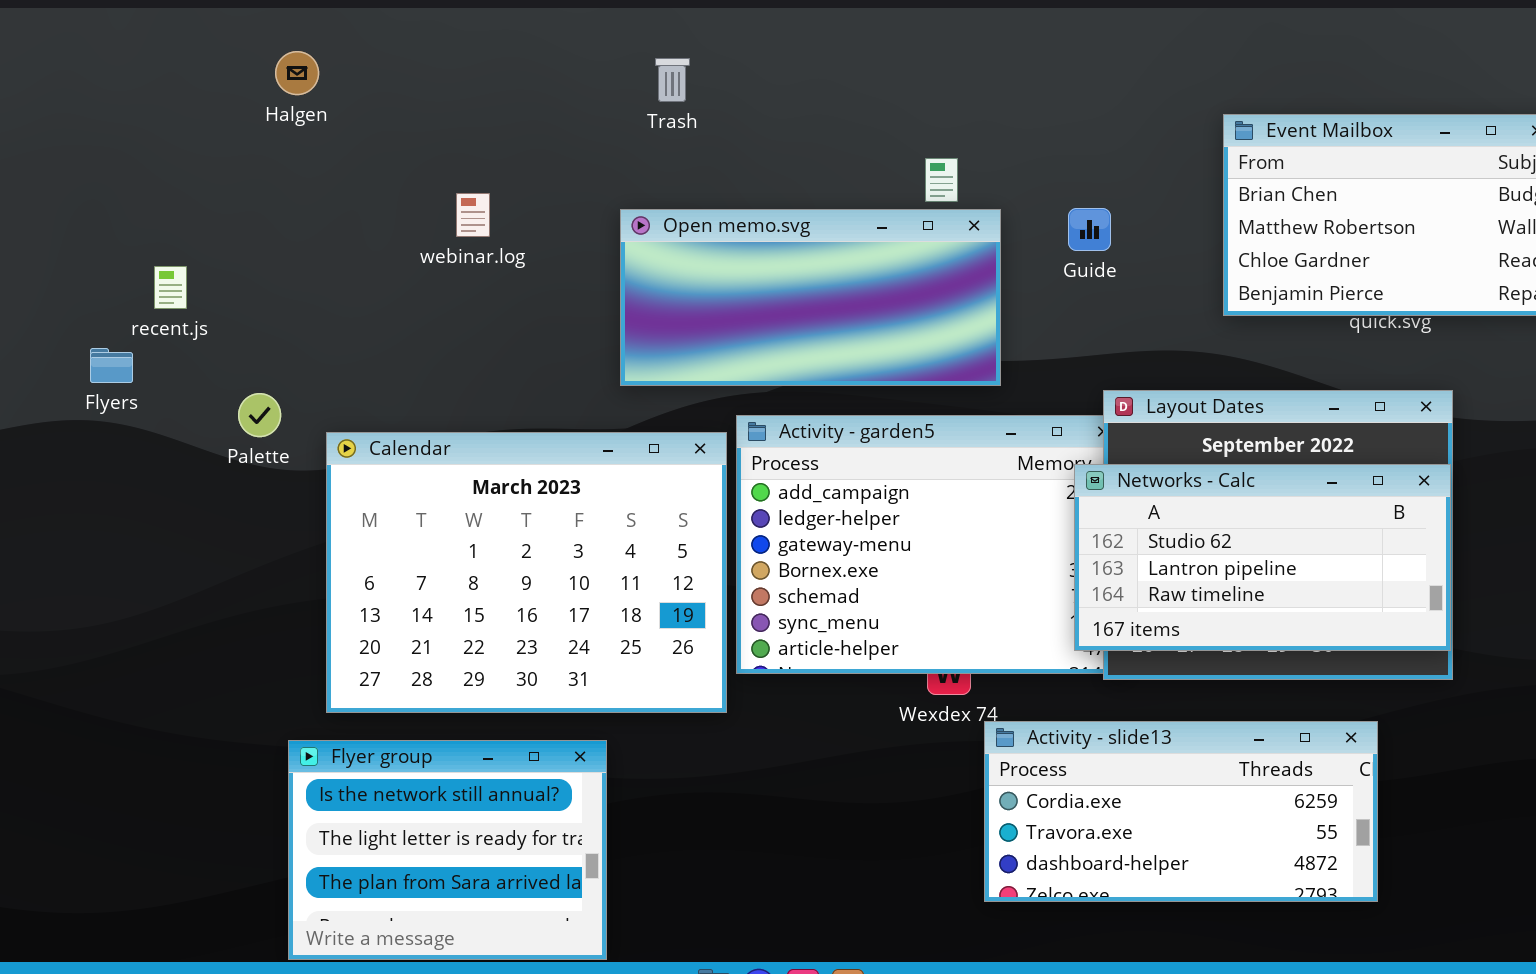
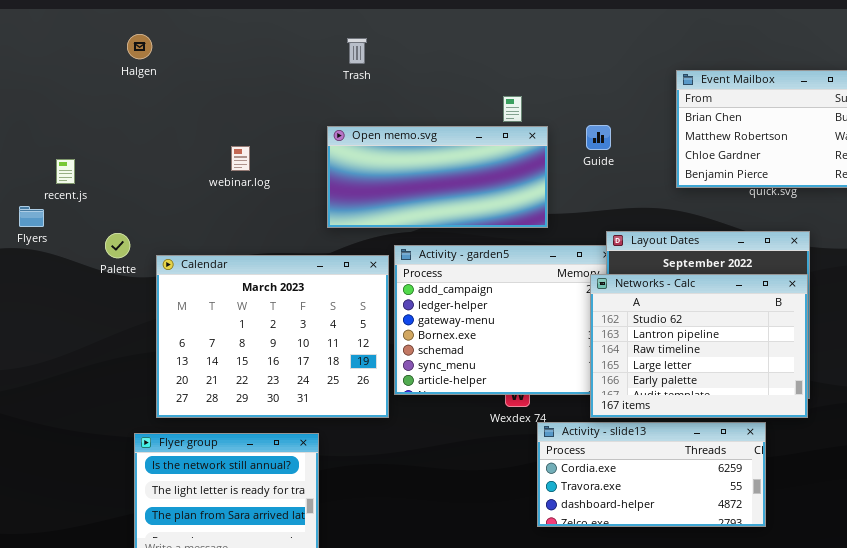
webinar.log: [456,193,490,237] -> [231,146,250,171], moved
Networks - Calc: [1074,464,1451,651] -> [590,274,808,418], resized

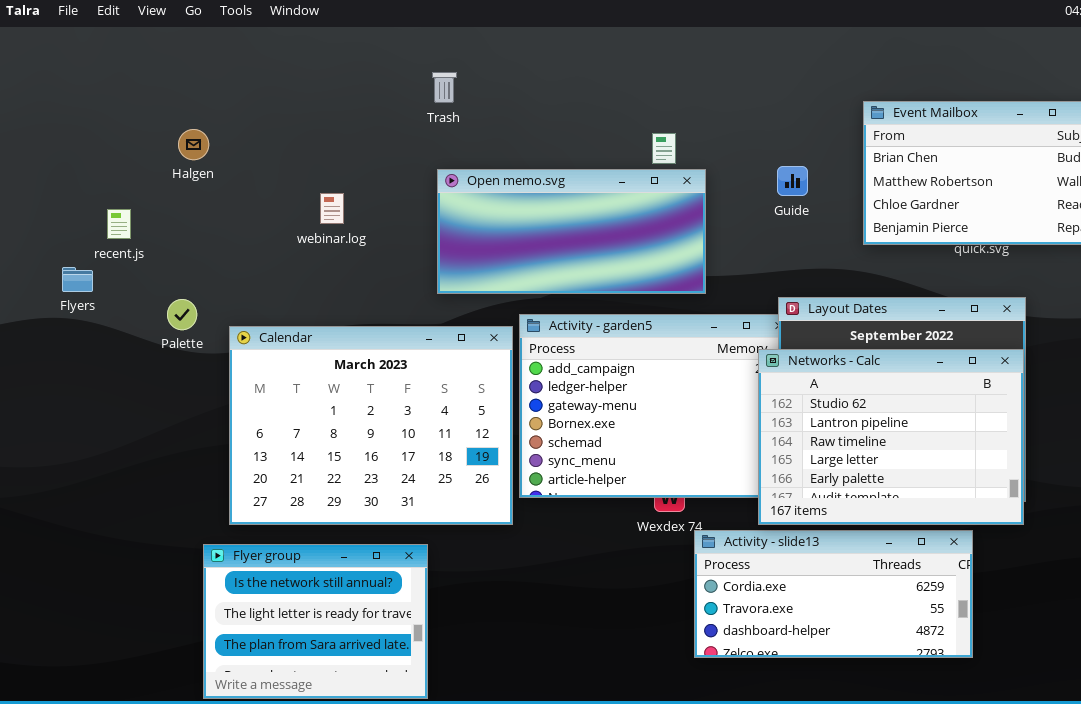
Halgen: [127,34,152,59] -> [178,129,209,160], moved
Trash: [347,38,367,64] -> [432,72,457,103], moved
Guide: [586,125,611,150] -> [777,166,808,196], moved

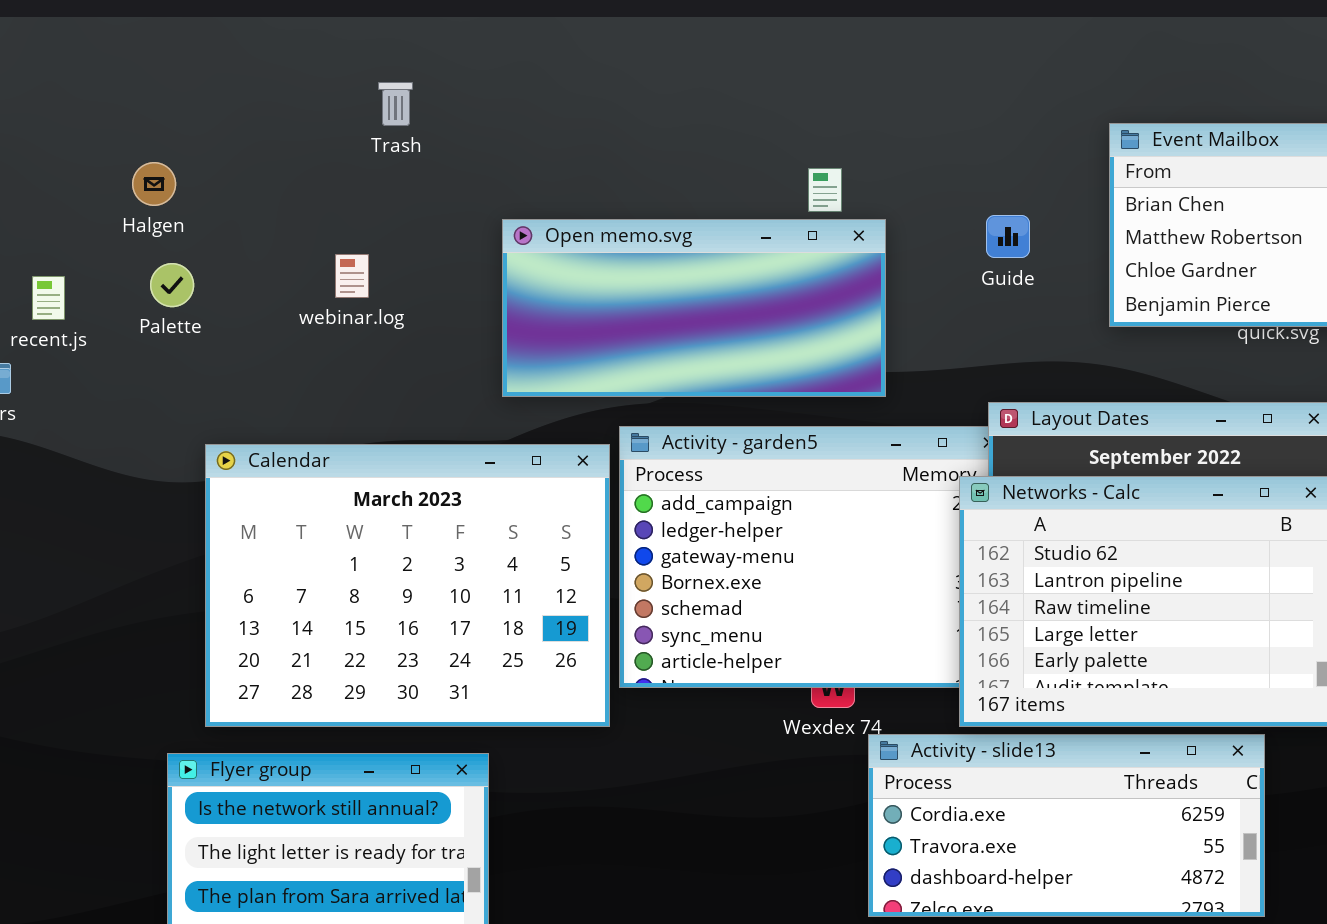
Trash: [432,72,457,103] -> [378,82,413,126], moved
Palette: [167,299,197,330] -> [150,263,194,307], moved

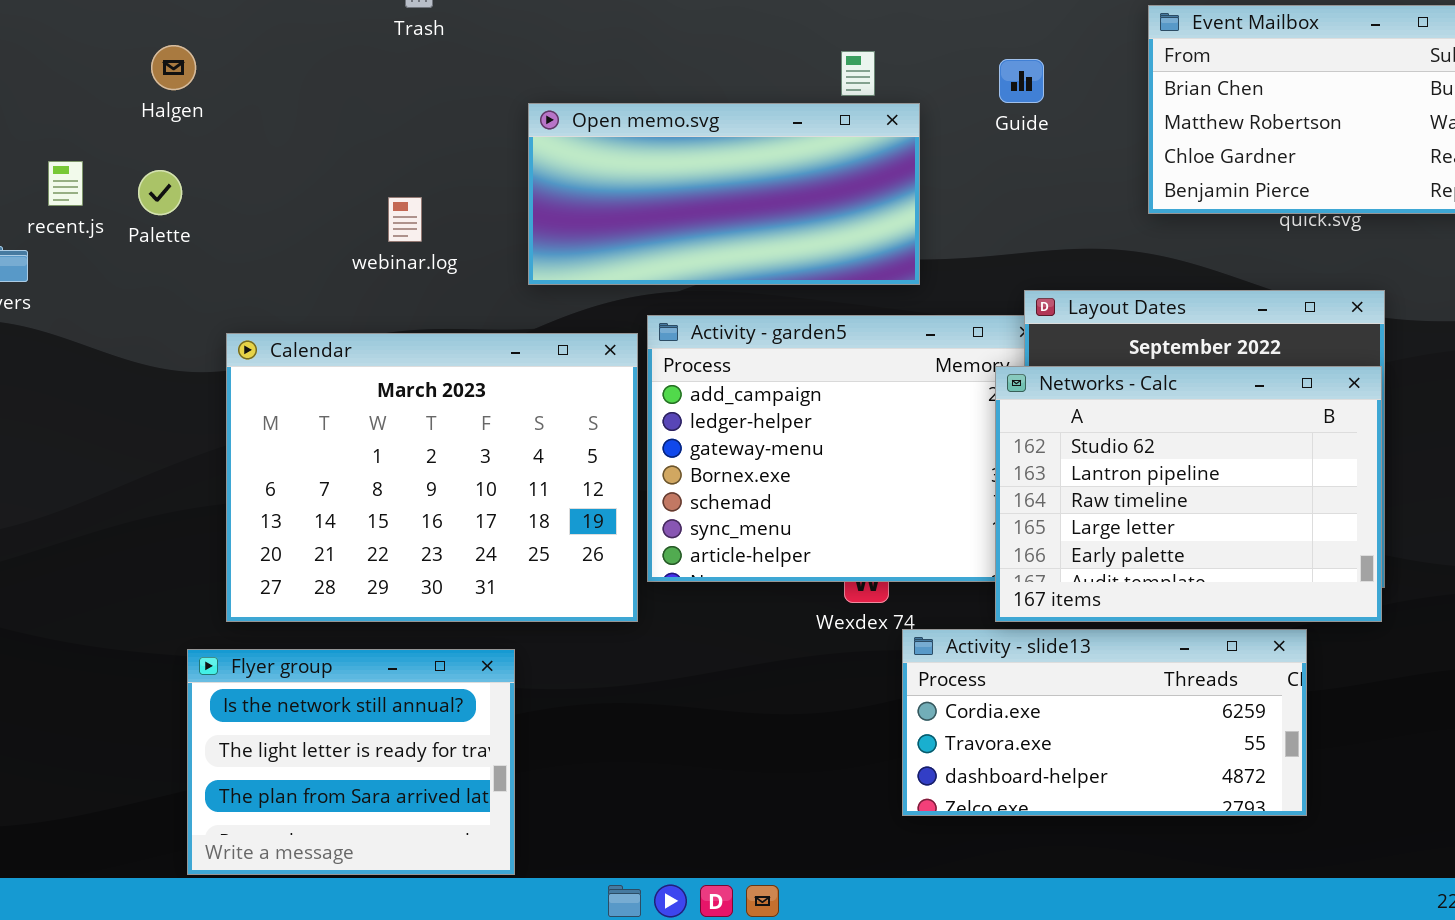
Guide: [986,215,1030,258] -> [999,59,1044,103], moved
webinar.log: [335,254,369,298] -> [388,197,422,242], moved
Palette: [150,263,194,307] -> [138,170,182,215], moved

